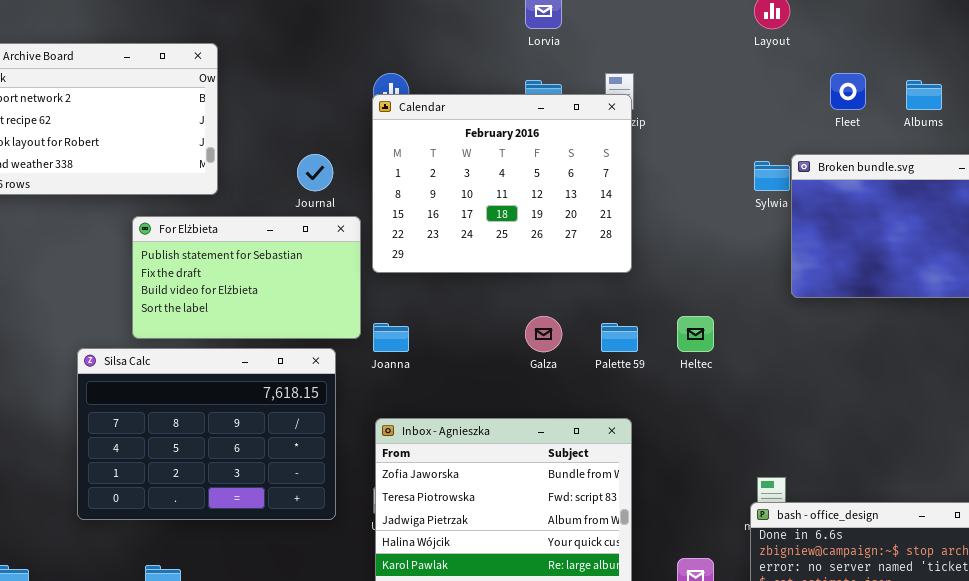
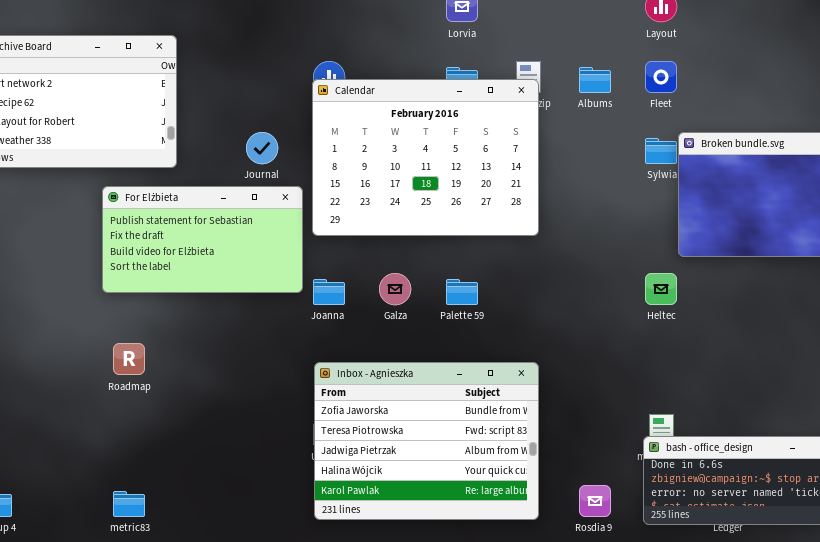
Fleet: [830,73,866,110] -> [645,61,677,93], moved
Albums: [906,80,942,110] -> [579,67,611,93], moved
Galza: [525,316,562,352] -> [379,273,411,305], moved
Heltec: [677,316,714,352] -> [645,273,677,305], moved
Palette 59: [601,323,638,352] -> [446,279,478,305], moved
Silsa Calc: [77,348,336,520] -> none, closed

